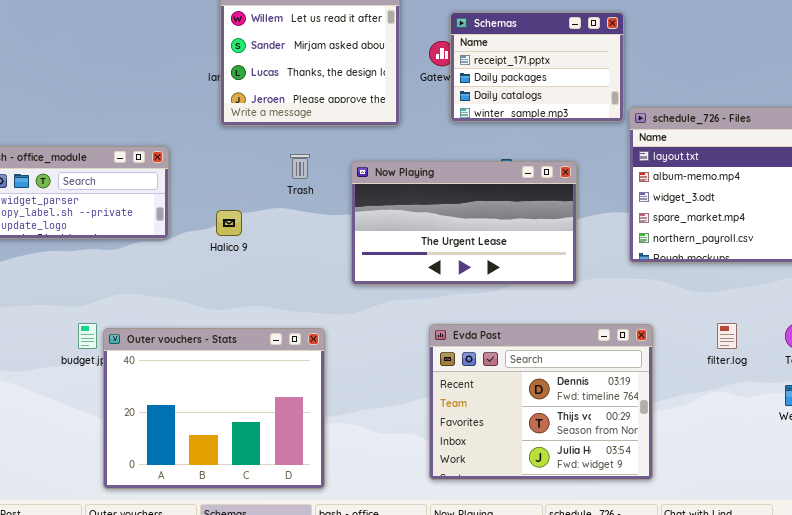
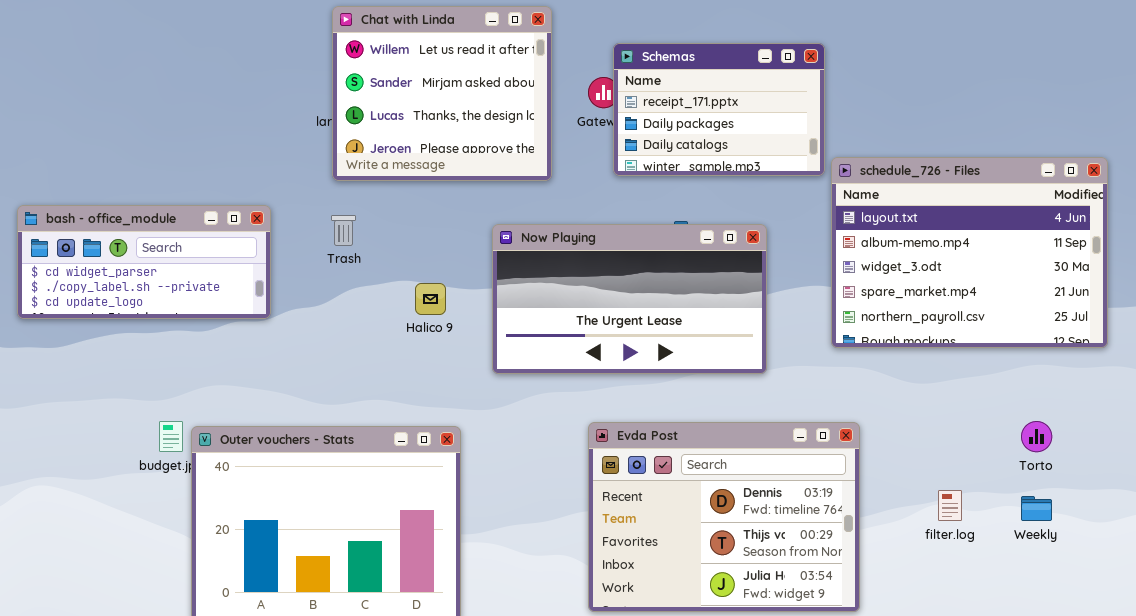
Trash: [290,154,310,179] -> [331,215,356,246], moved
Halico 9: [216,210,242,236] -> [415,283,446,315], moved
filter.log: [717,323,737,349] -> [938,490,962,521], moved

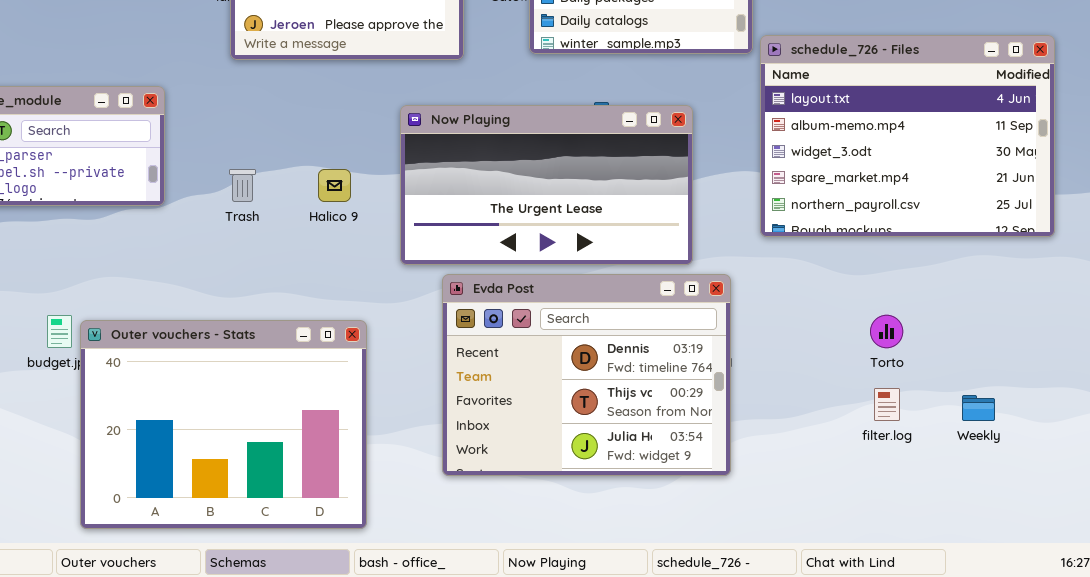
Trash: [331,215,356,246] -> [229,169,256,202], moved
Torto: [1021,421,1052,452] -> [870,315,903,348], moved
Evda Post: [588,422,860,612] -> [442,274,731,476], moved

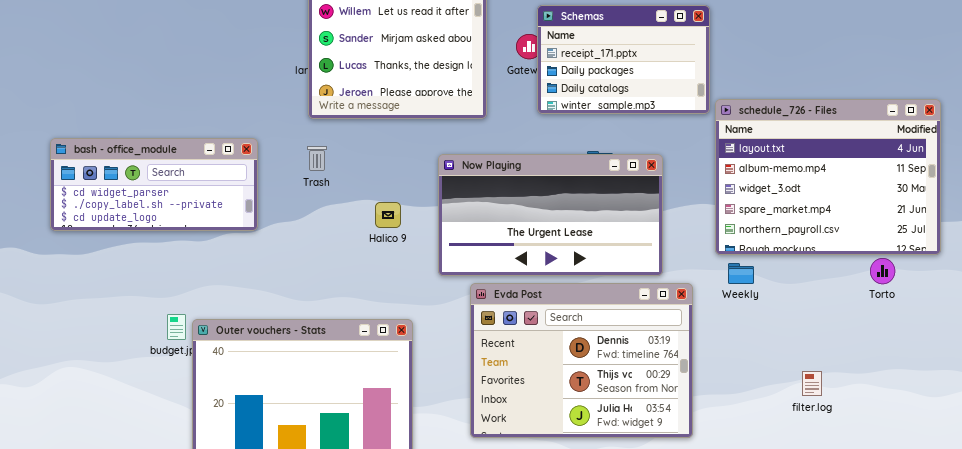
Trash: [229,169,256,202] -> [307,146,327,171], moved
Torto: [870,315,903,348] -> [870,258,895,284], moved
Weekly: [962,395,995,421] -> [728,263,754,284], moved

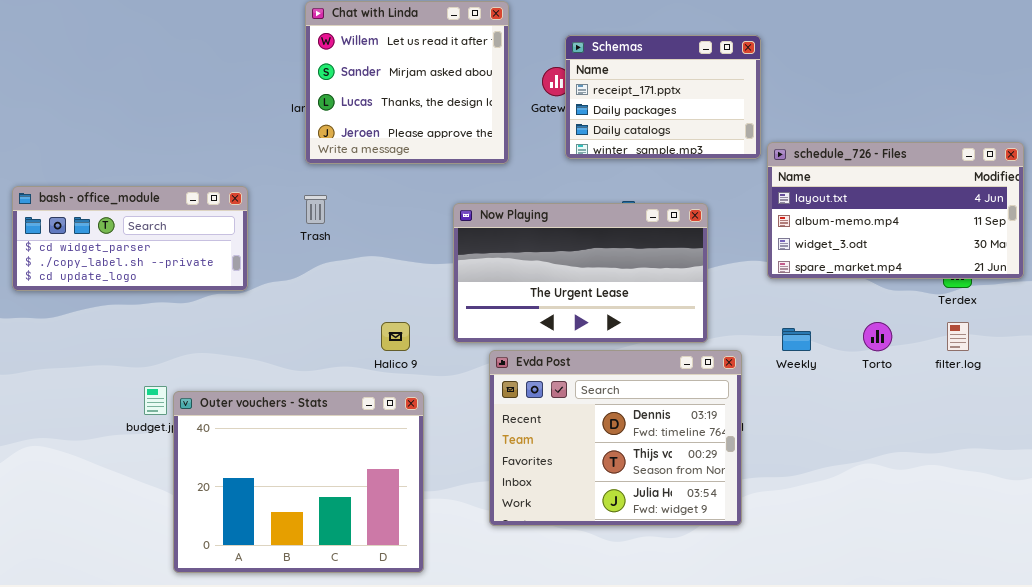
schedule_726 - Files: [715,99,941,255] -> [767,142,1024,279], resized
Halico 9: [375,202,401,228] -> [381,322,410,351], moved
Torto: [870,258,895,284] -> [863,322,892,351], moved
filter.log: [802,371,822,396] -> [947,322,969,351], moved

